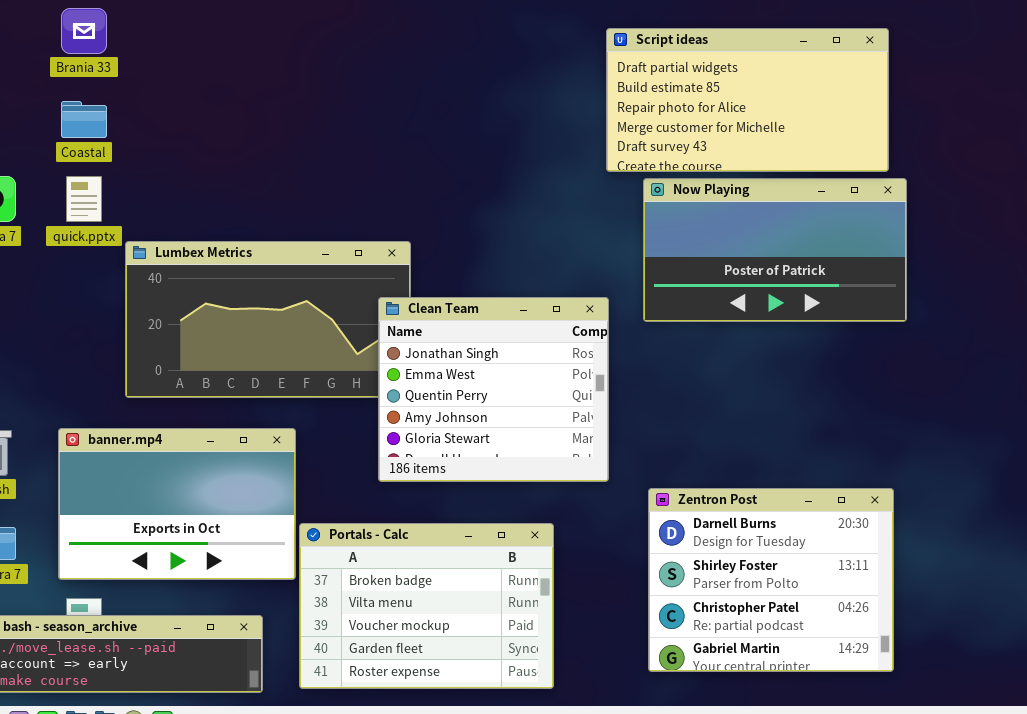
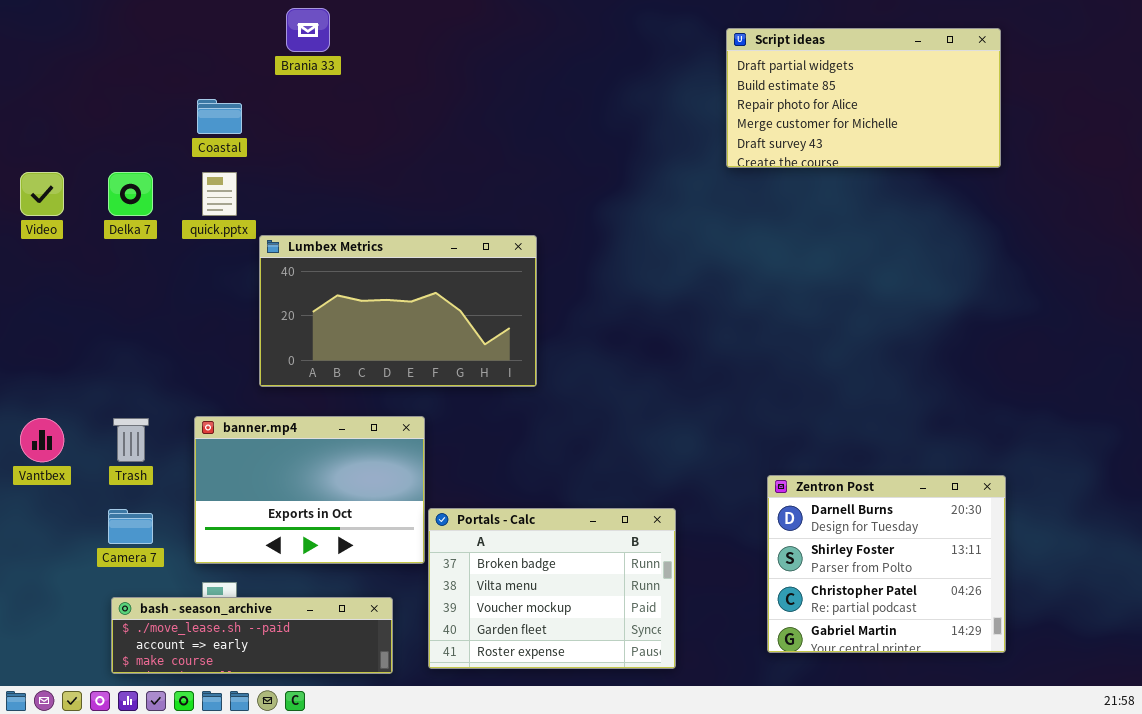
Brania 33: [61,8,107,54] -> [286,8,330,52], moved
Now Playing: [643,178,907,322] -> none, closed
Clean Team: [378,297,609,482] -> none, closed

